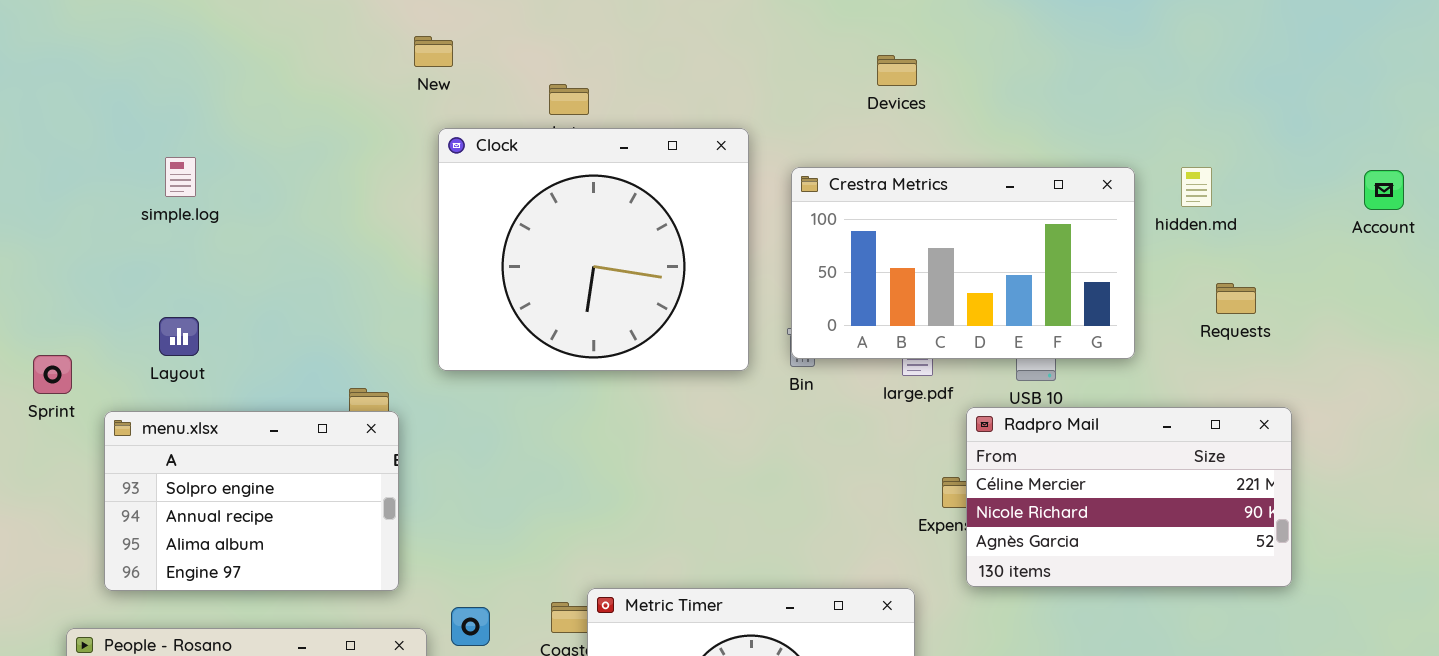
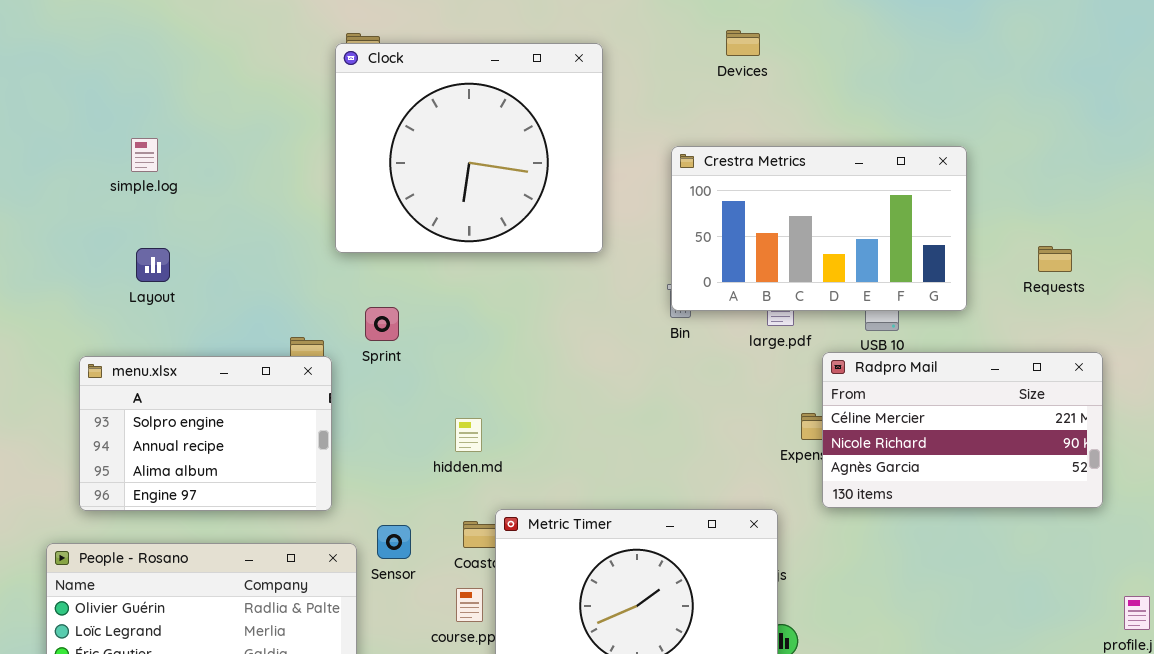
Devices: [877,55,917,86] -> [726,30,760,56], moved
Clock: [438,128,749,371] -> [335,43,603,253], moved
hidden.md: [1181,167,1212,207] -> [455,418,482,452], moved
Layout: [159,317,199,356] -> [136,248,170,282], moved
Sprint: [33,355,72,394] -> [365,307,399,341], moved

